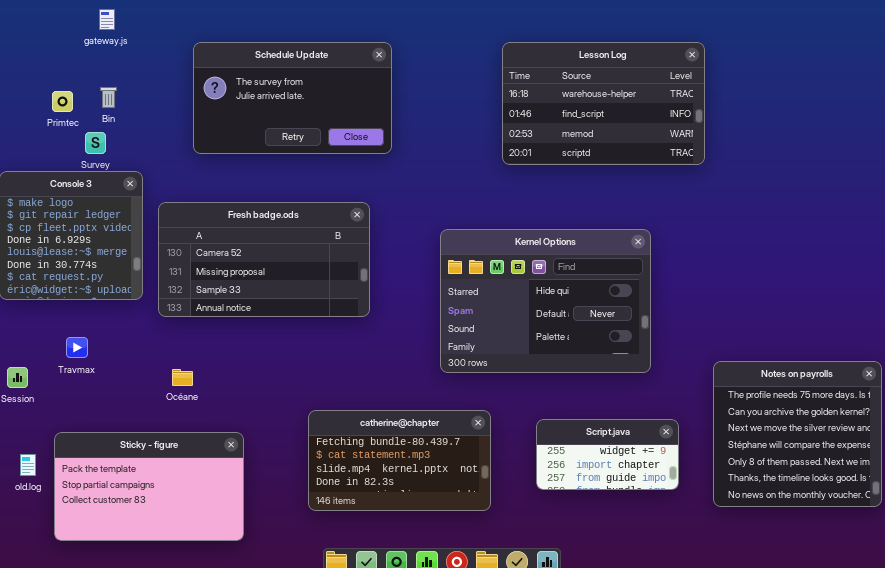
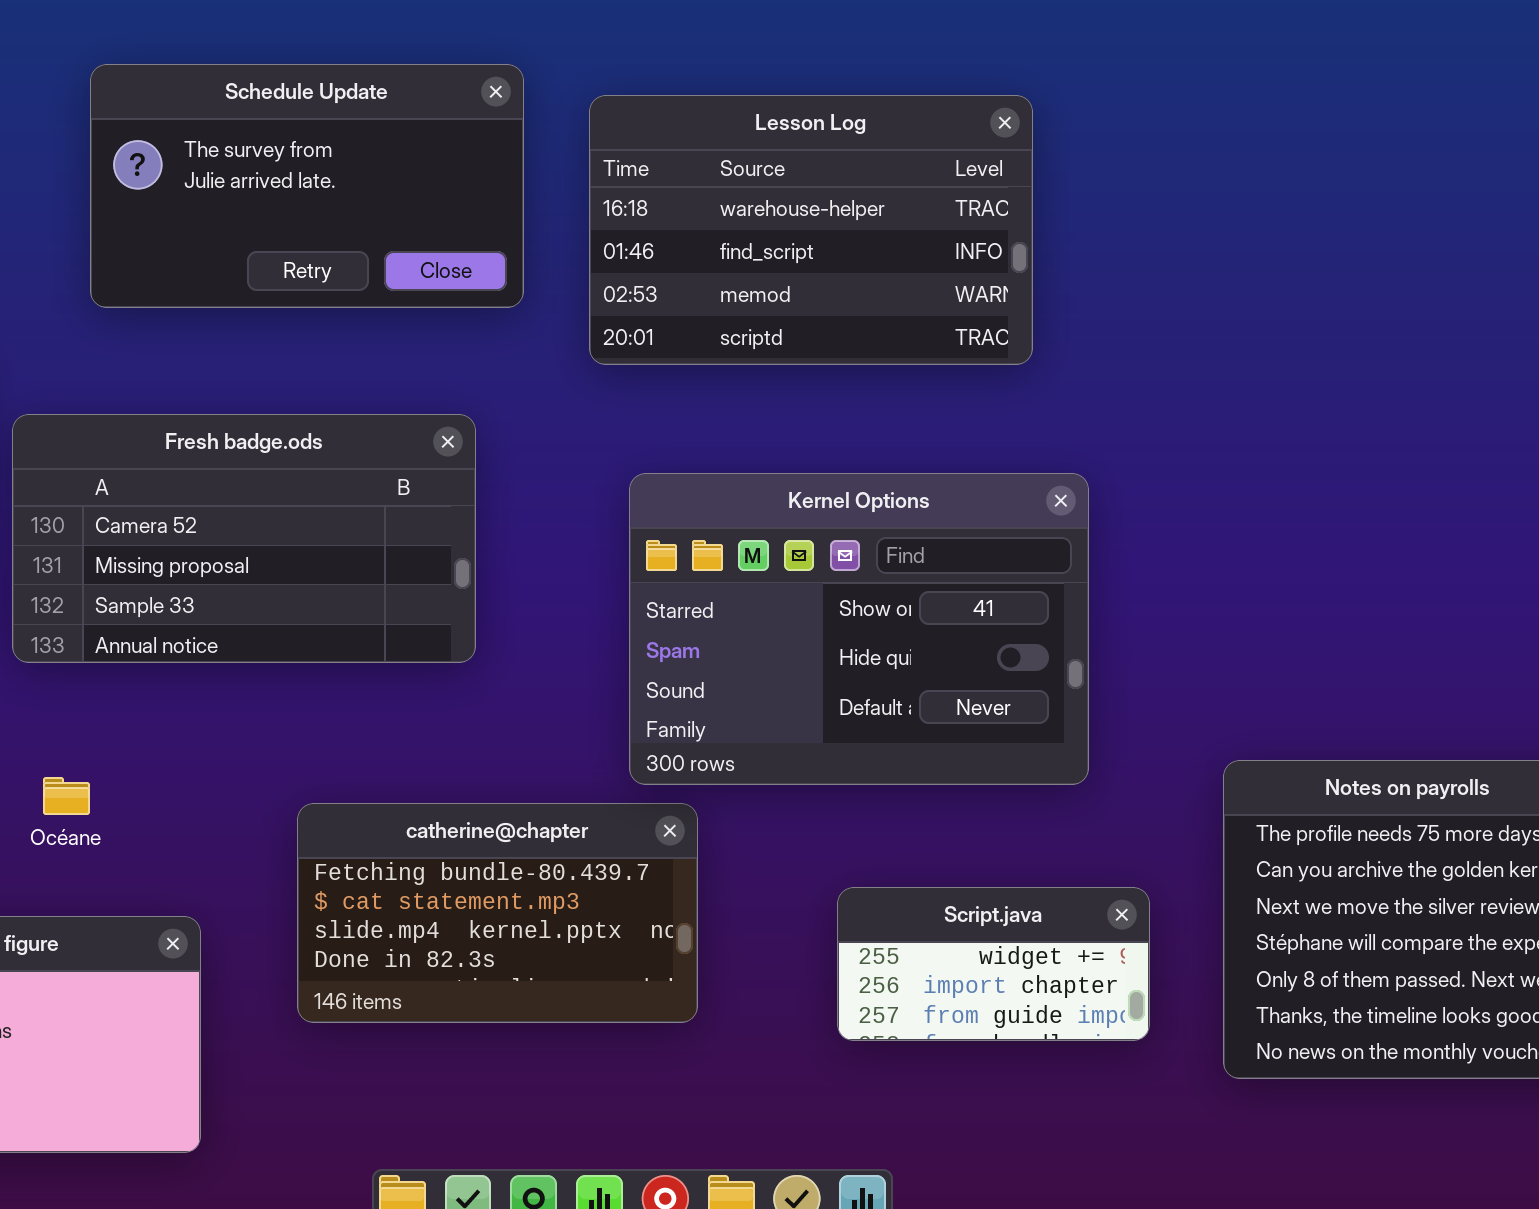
Lesson Log: [502,42,705,165] -> [589,95,1033,365], moved
Kernel Options: [440,229,651,373] -> [629,473,1089,785], scrolled up 1 row
catherine@chapter: [308,410,491,511] -> [297,803,698,1023], moved

